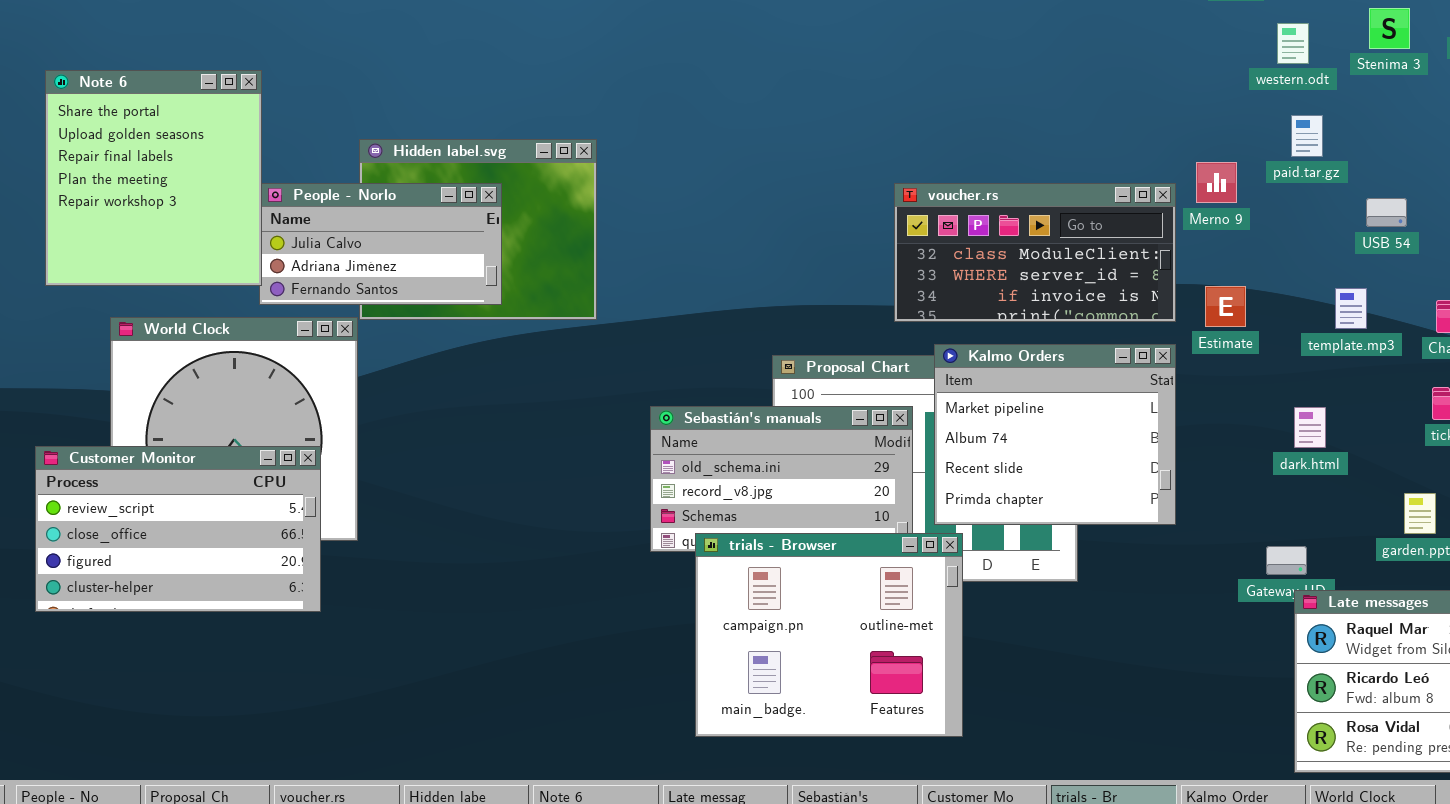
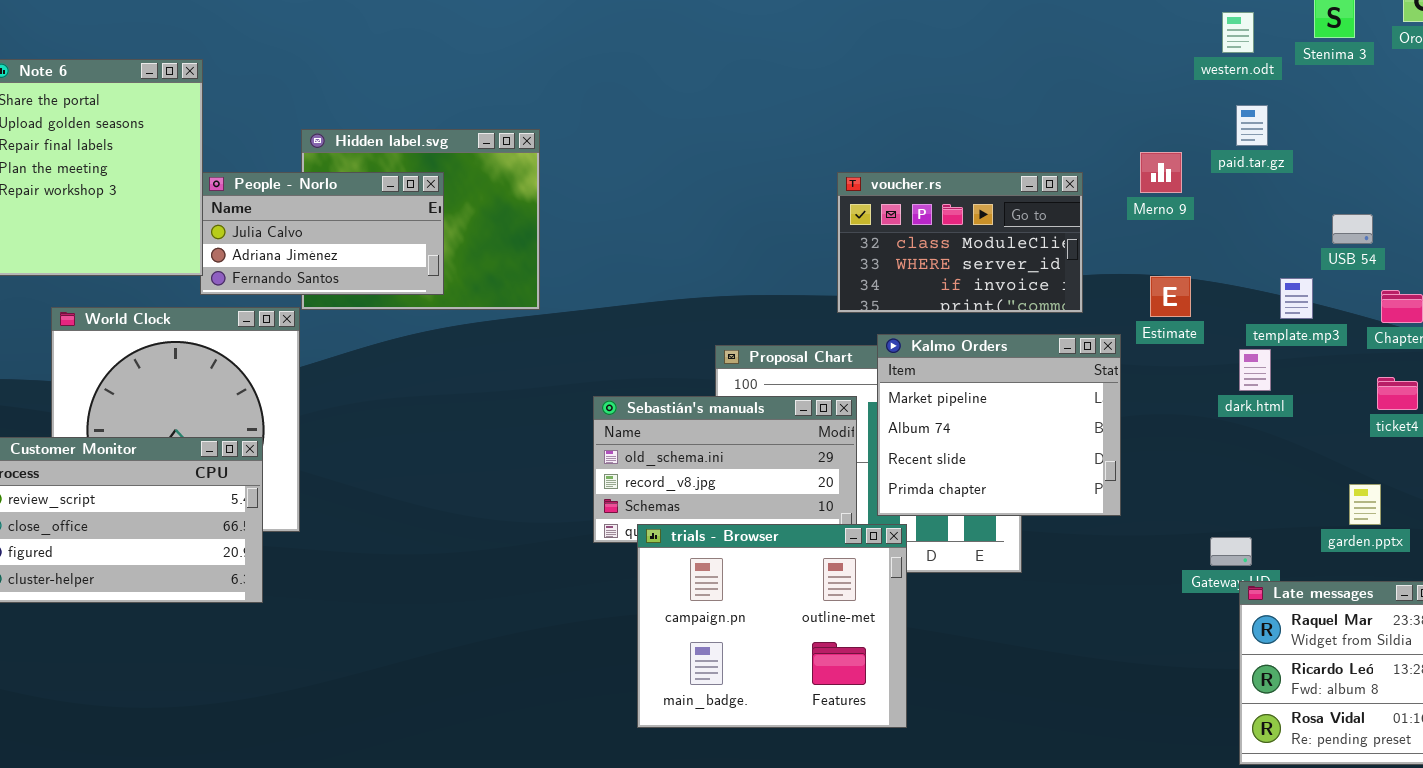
voucher.rs: [894,183,1176,322] -> [837,172,1083,313], resized
USB 54: [1366,198,1407,227] -> [1332,214,1373,244], moved
dark.html: [1294,407,1326,448] -> [1239,349,1271,391], moved

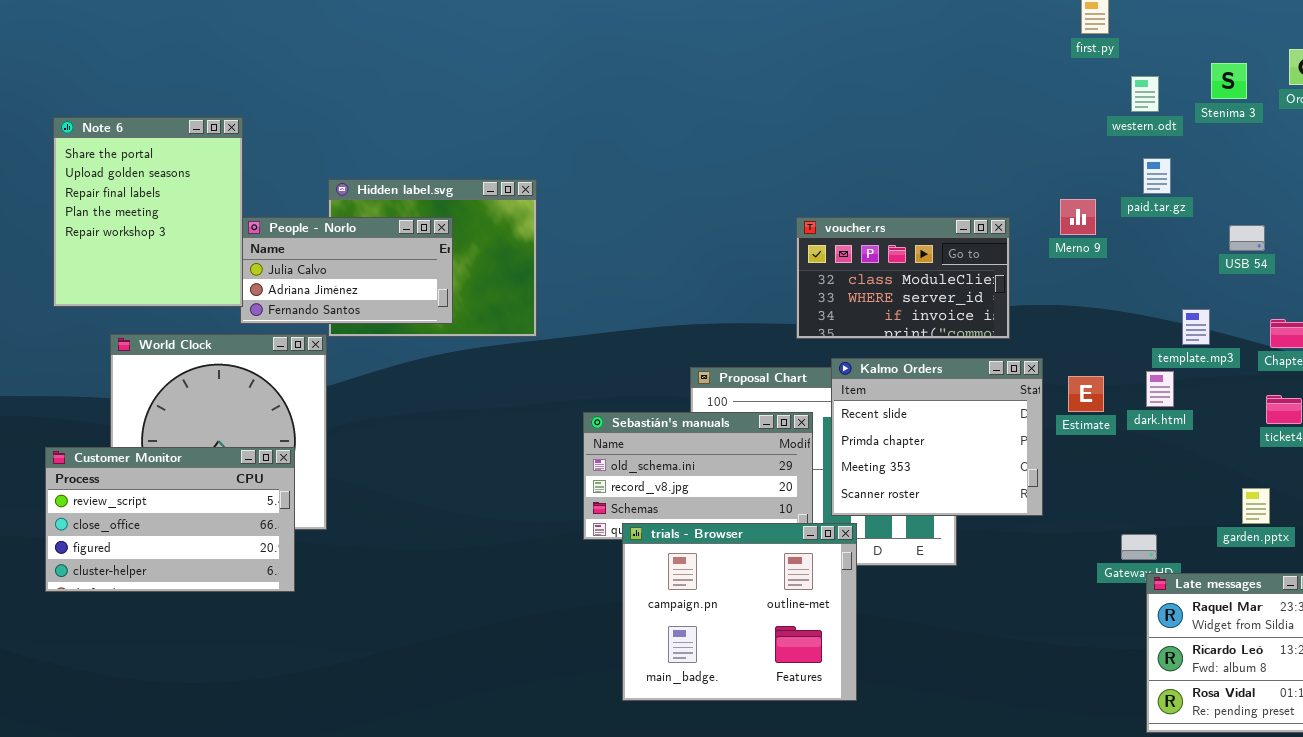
USB 54: [1332,214,1373,244] -> [1229,225,1265,251], moved
Estimate: [1150,276,1191,317] -> [1068,376,1104,412], moved
Kalmo Orders: [877,334,1121,516] -> [831,358,1043,516], scrolled down 2 rows

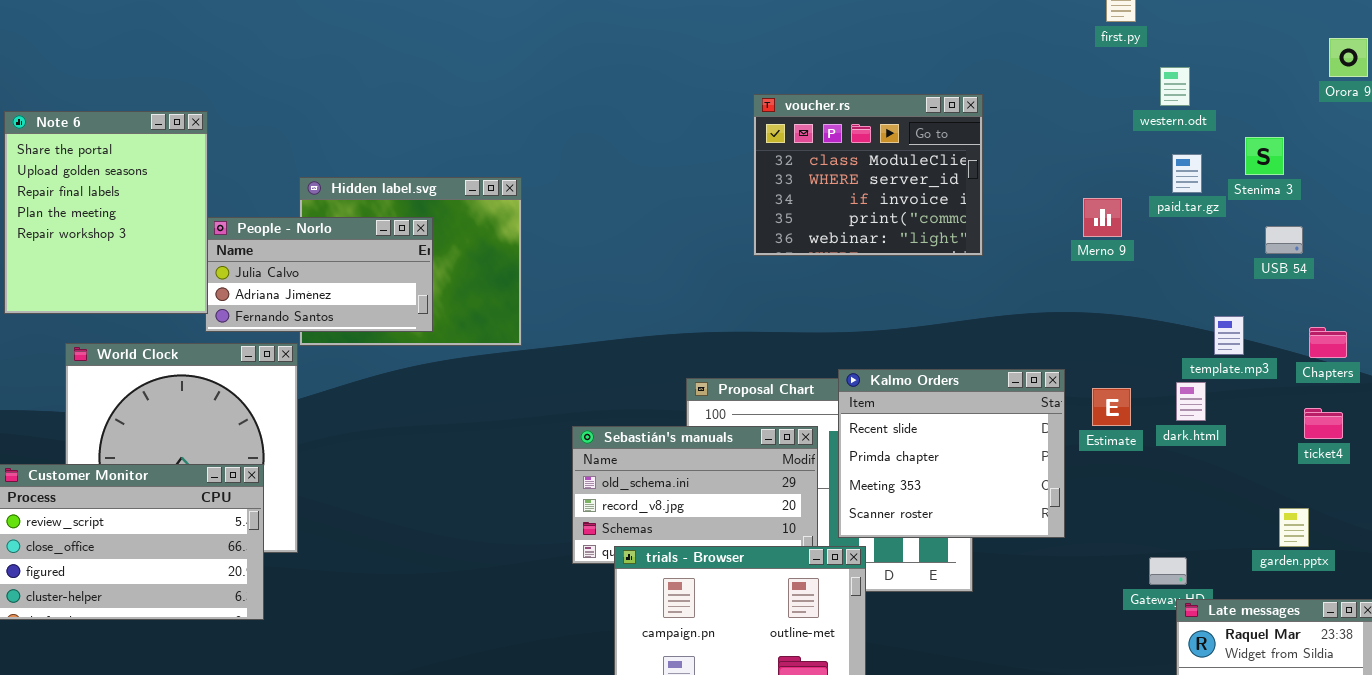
Stenima 3: [1211,63,1247,99] -> [1245,137,1284,175], moved
voucher.rs: [796,217,1010,339] -> [753,94,983,256], moved, resized

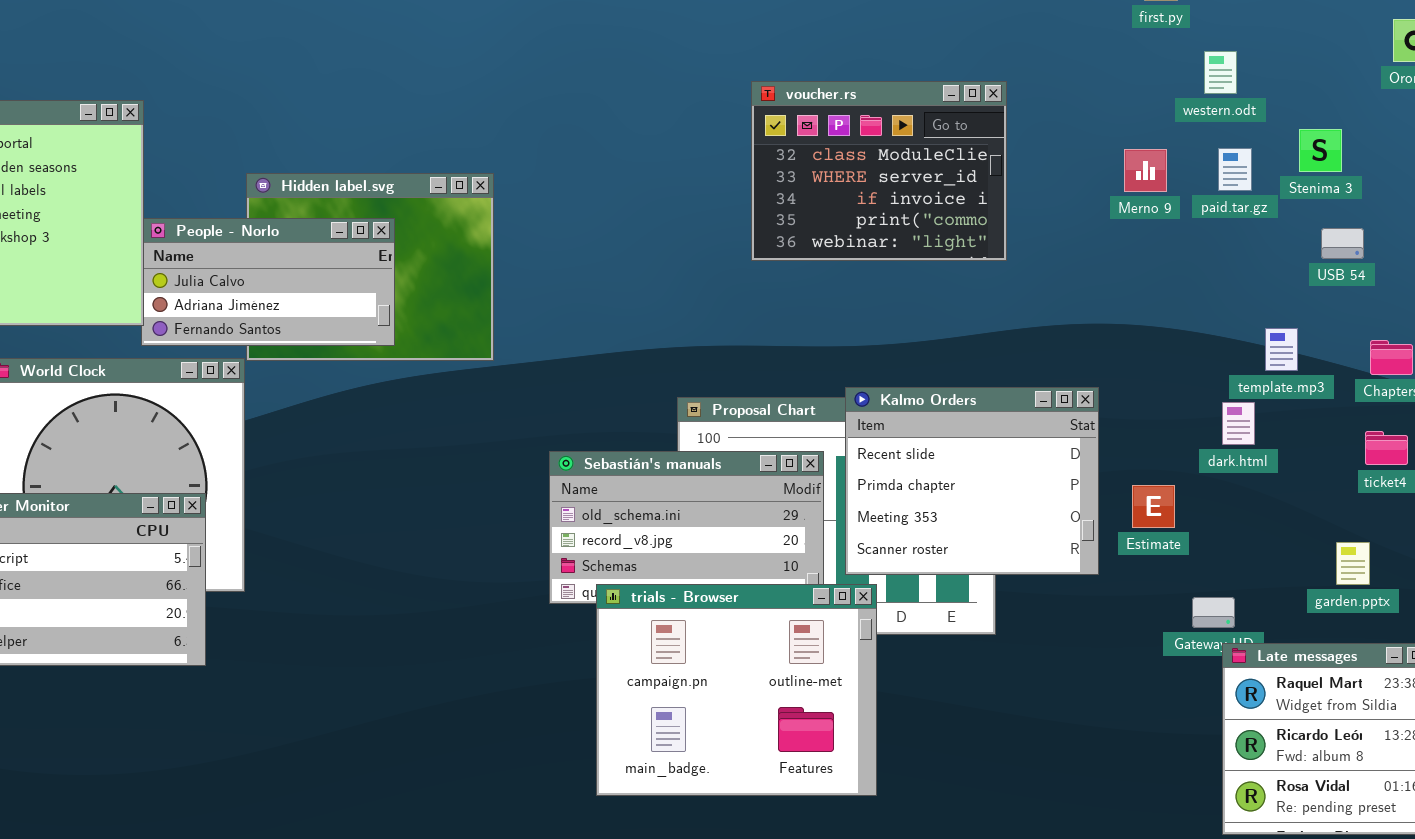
Merno 9: [1083,198,1122,237] -> [1124,149,1167,192], moved
Estimate: [1092,388,1131,426] -> [1132,485,1175,528], moved

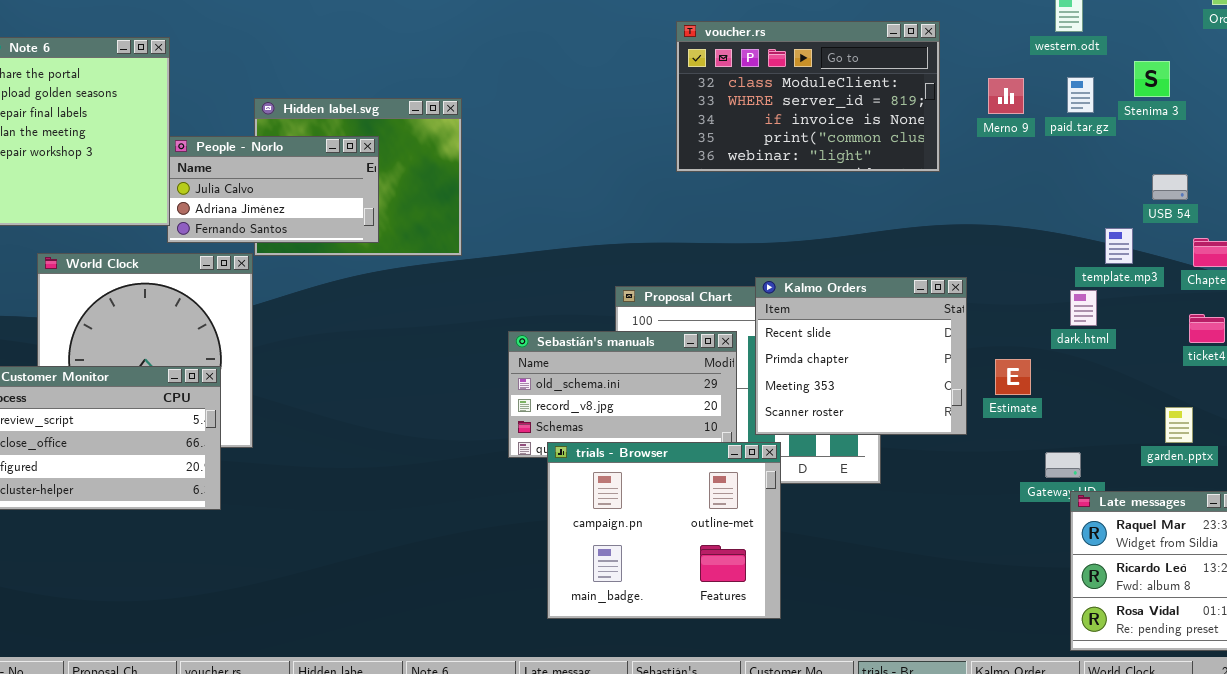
voucher.rs: [751,81,1007,261] -> [676,21,940,172], resized
USB 54: [1321,228,1364,259] -> [1152,174,1188,200], moved

